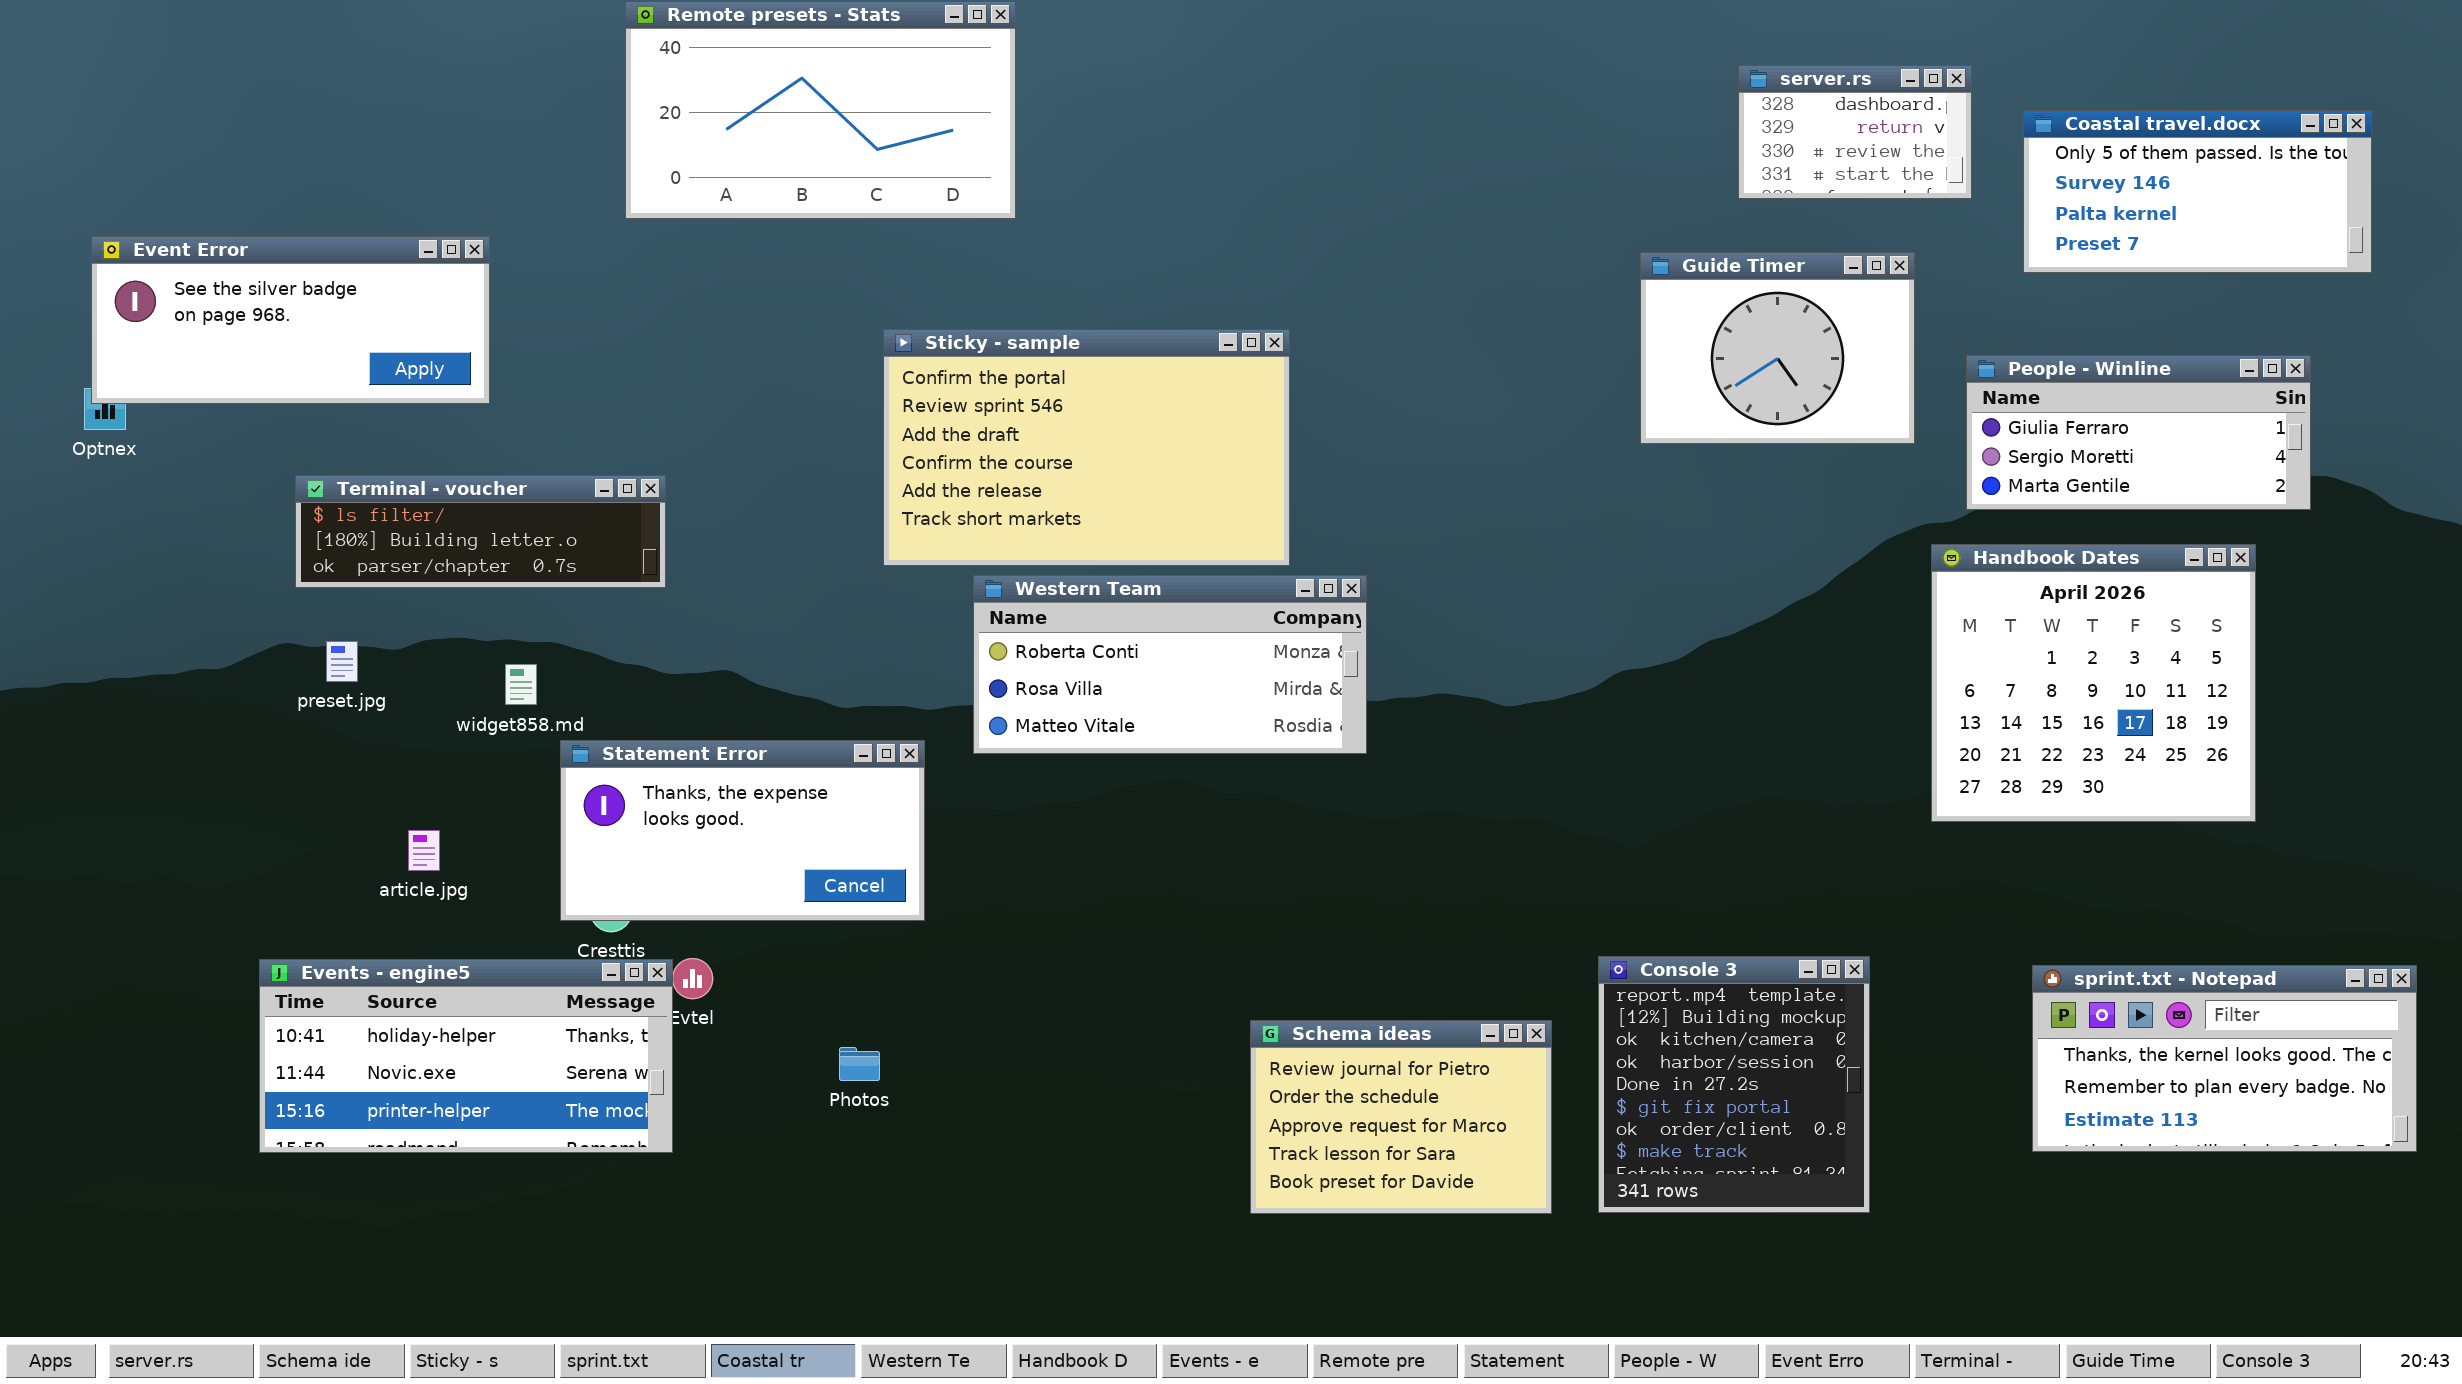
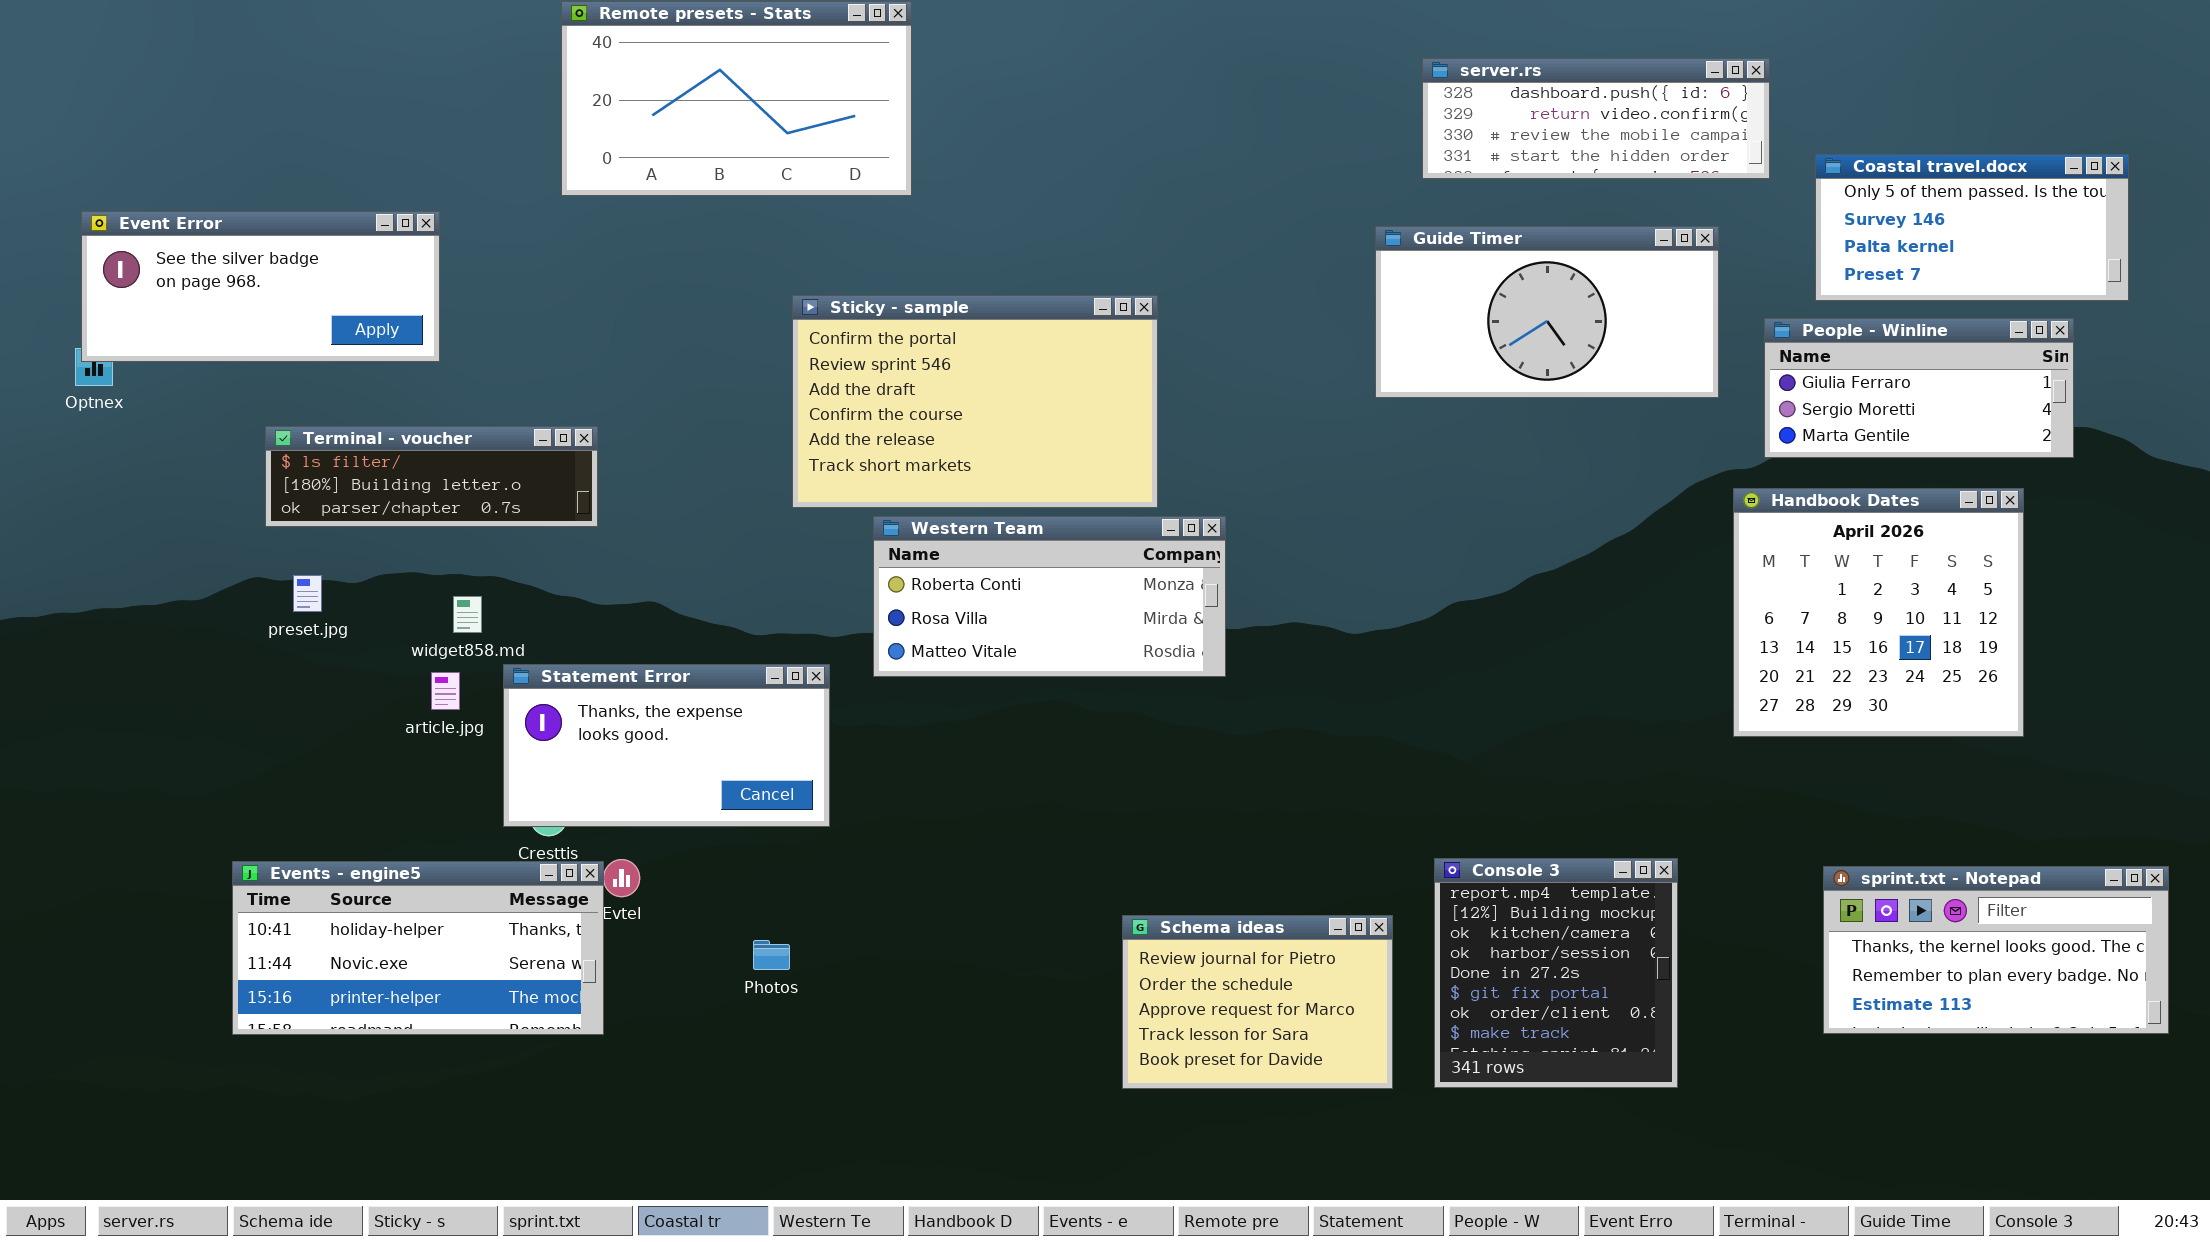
server.rs: [1738,65,1972,199] -> [1422,58,1770,179], resized
Coastal travel.docx: [2023,110,2372,273] -> [1815,154,2129,301], moved
Guide Timer: [1640,252,1915,444] -> [1375,226,1719,398], resized
article.jpg: [408,830,440,871] -> [431,672,460,710], moved

